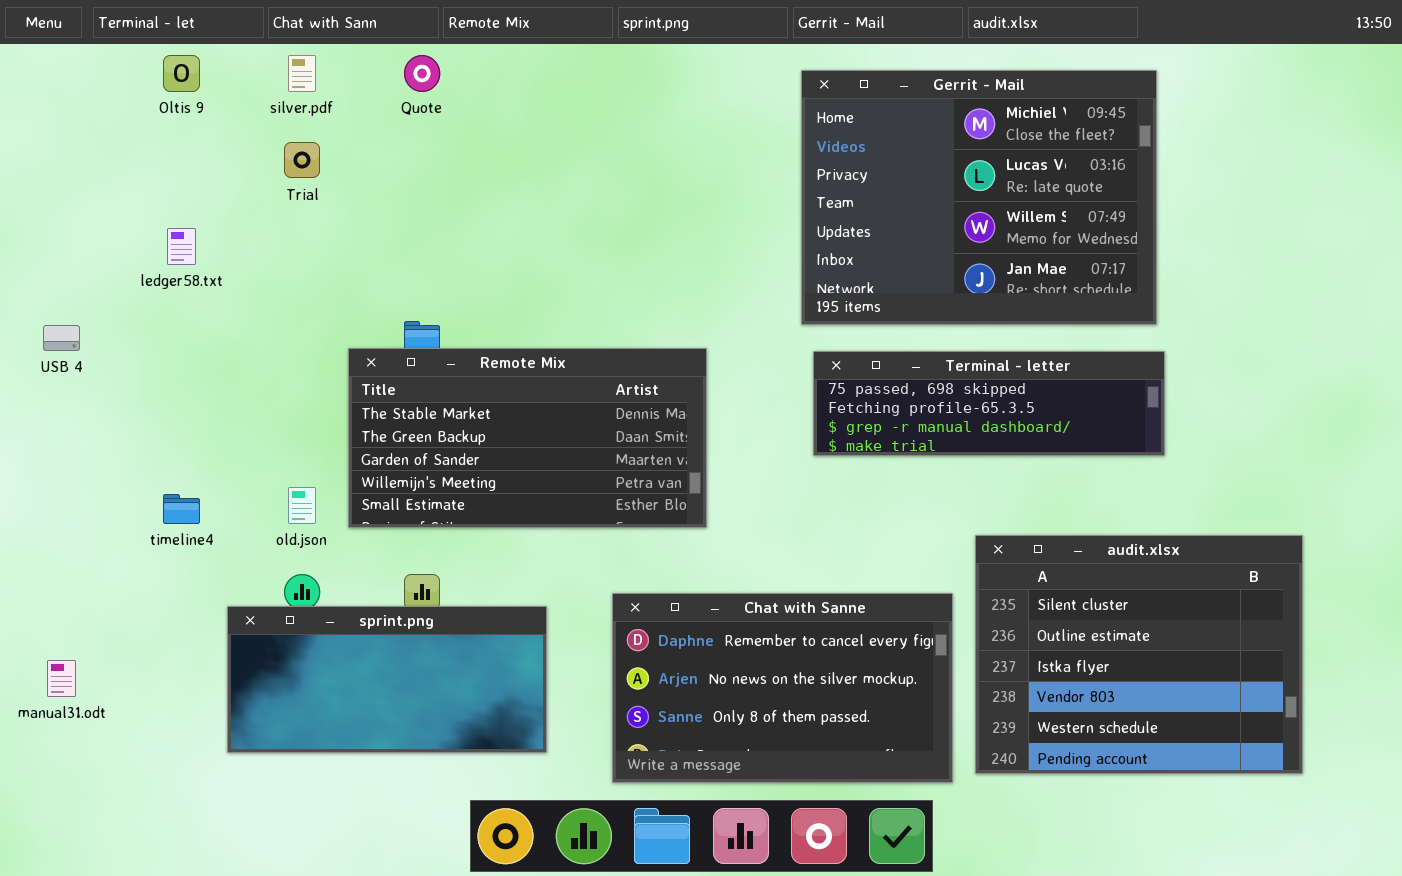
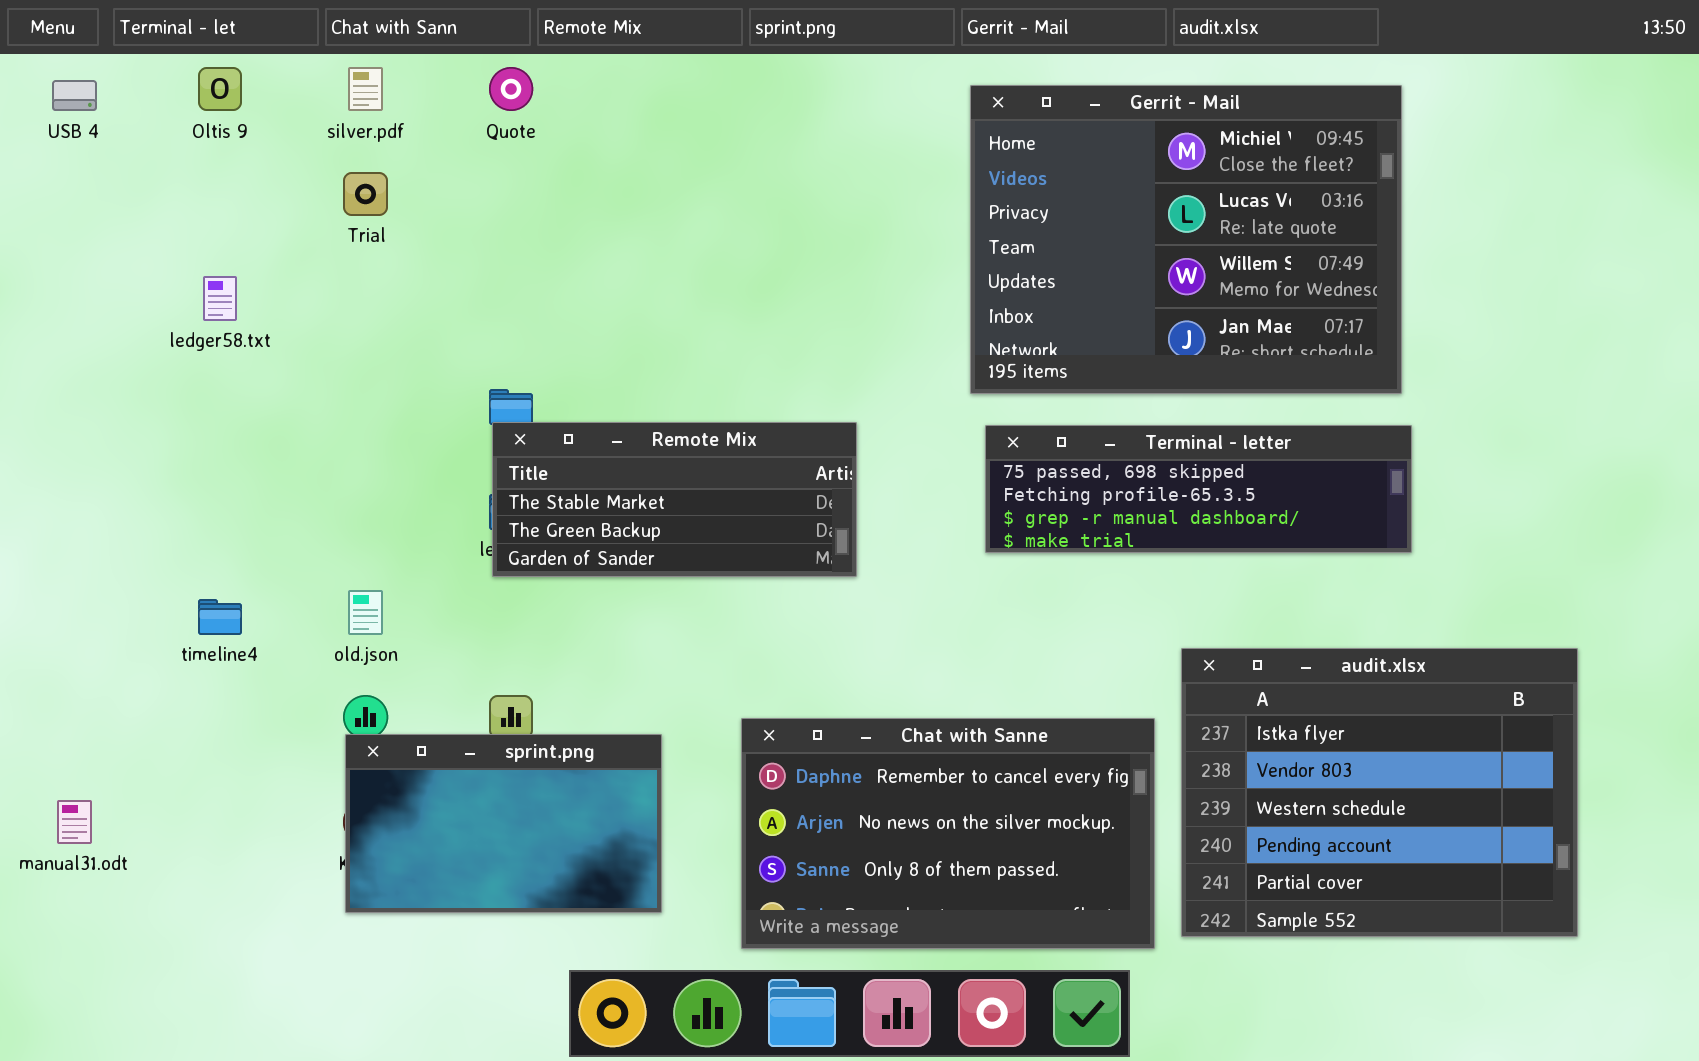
USB 4: [43,325,80,351] -> [52,80,97,111], moved
Remote Mix: [348,348,707,528] -> [492,422,857,577], resized
audit.xlsx: [975,535,1303,774] -> [1181,648,1578,937], scrolled down 2 rows
sprint.png: [227,606,547,753] -> [345,734,662,913], resized

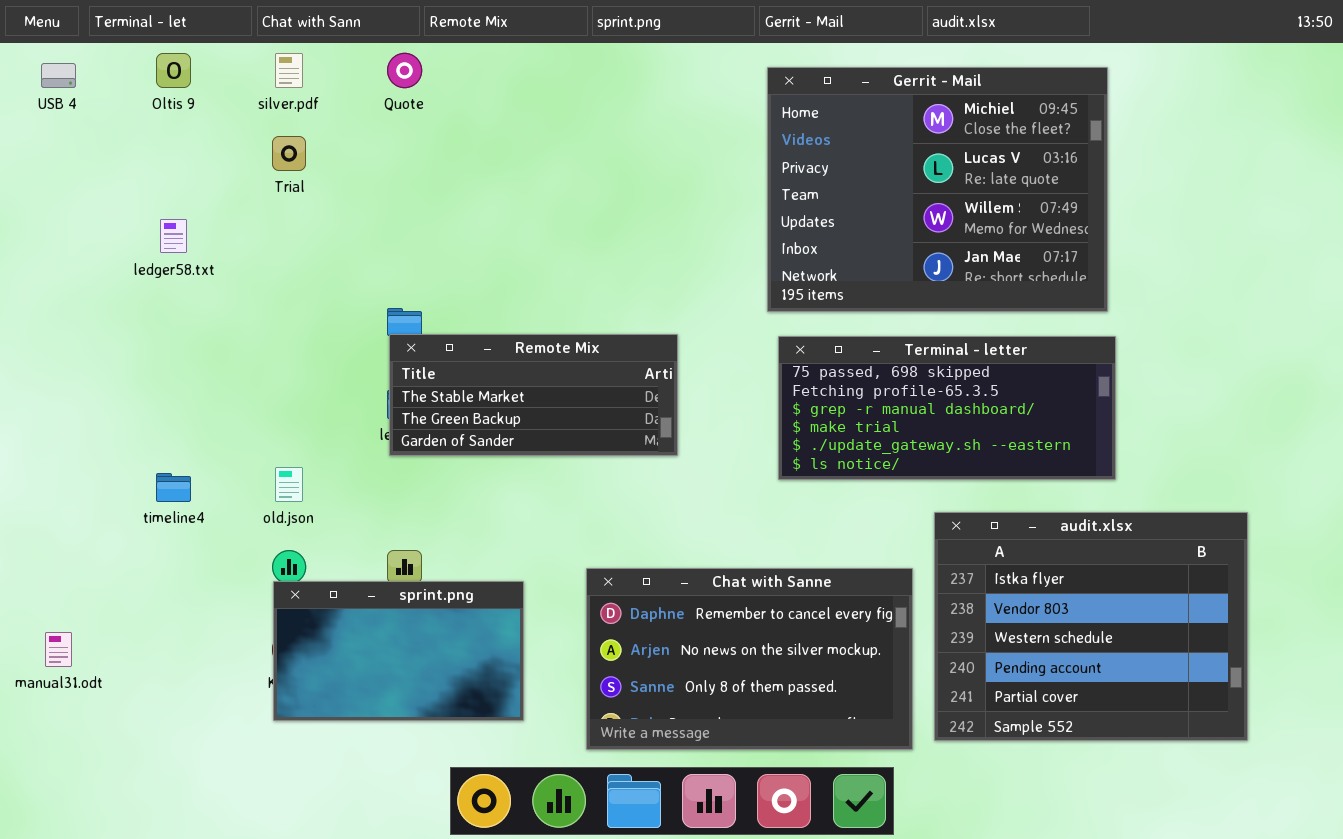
Terminal - letter: [985,425,1412,553] -> [778,336,1116,480], resized

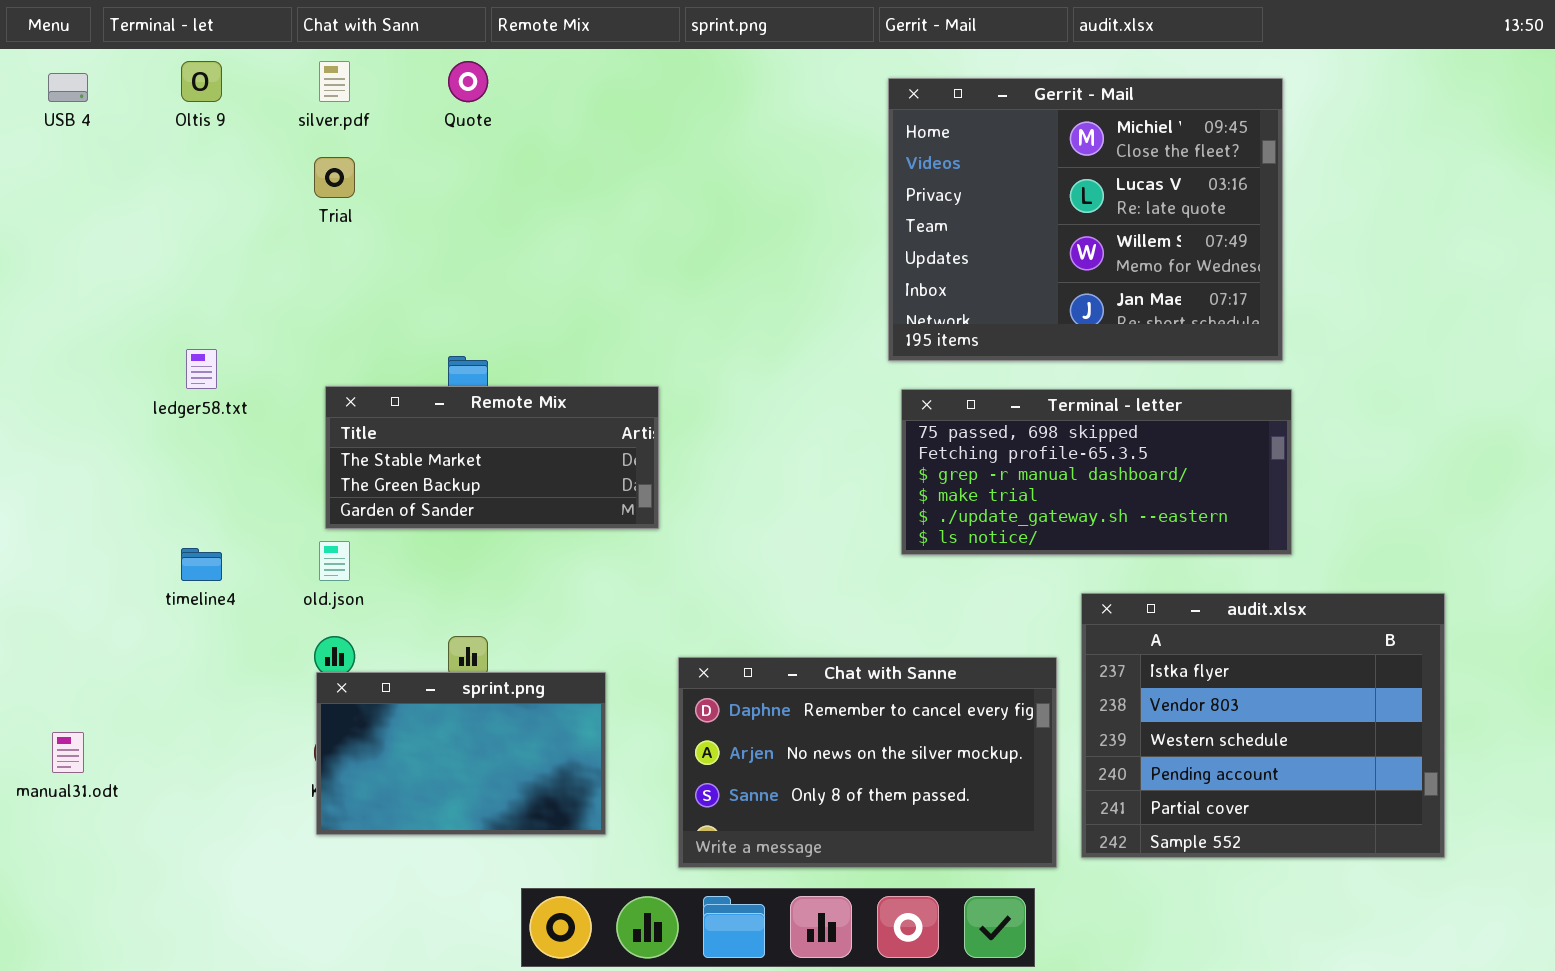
ledger58.txt: [160,219,187,253] -> [186,349,217,389], moved
Remote Mix: [389,334,678,456] -> [325,386,659,529], moved

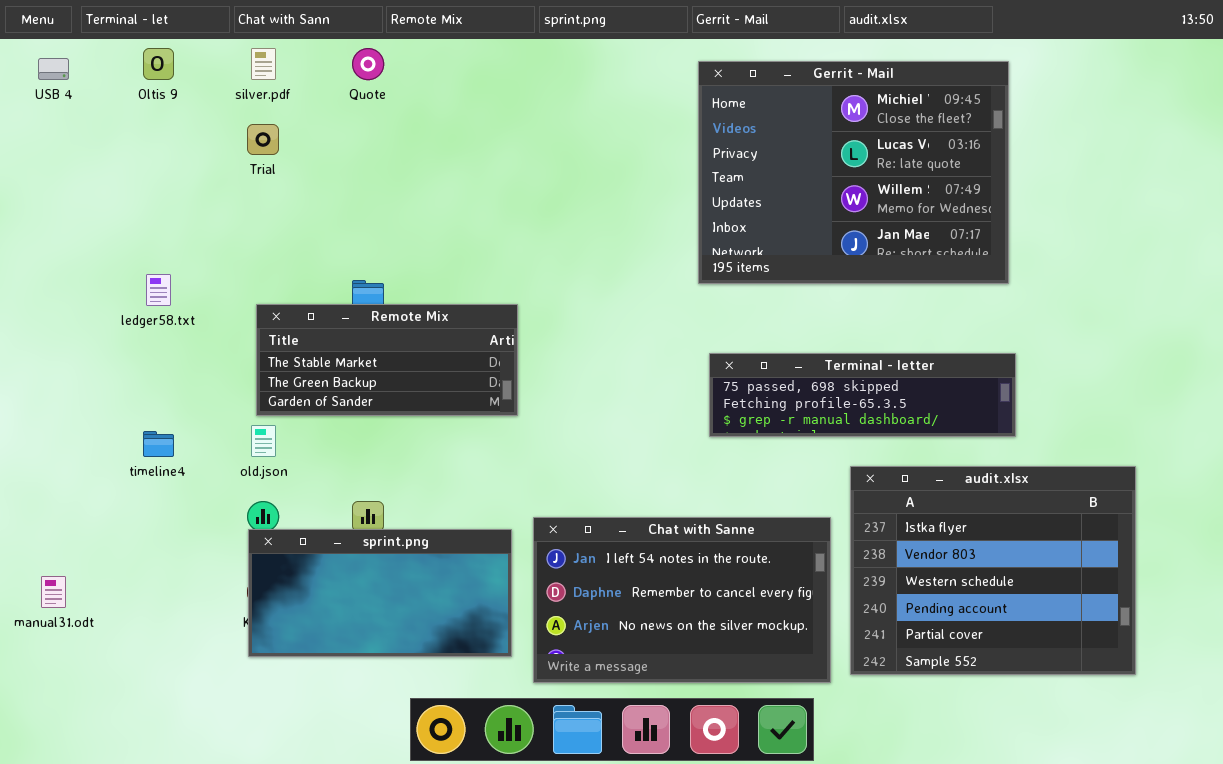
Terminal - letter: [901,389,1292,555] -> [709,353,1016,437], resized
Chat with Sanne: [678,657,1057,868] -> [533,517,831,683], scrolled up 1 row
sprint.png: [316,672,606,835] -> [248,529,512,657], resized

